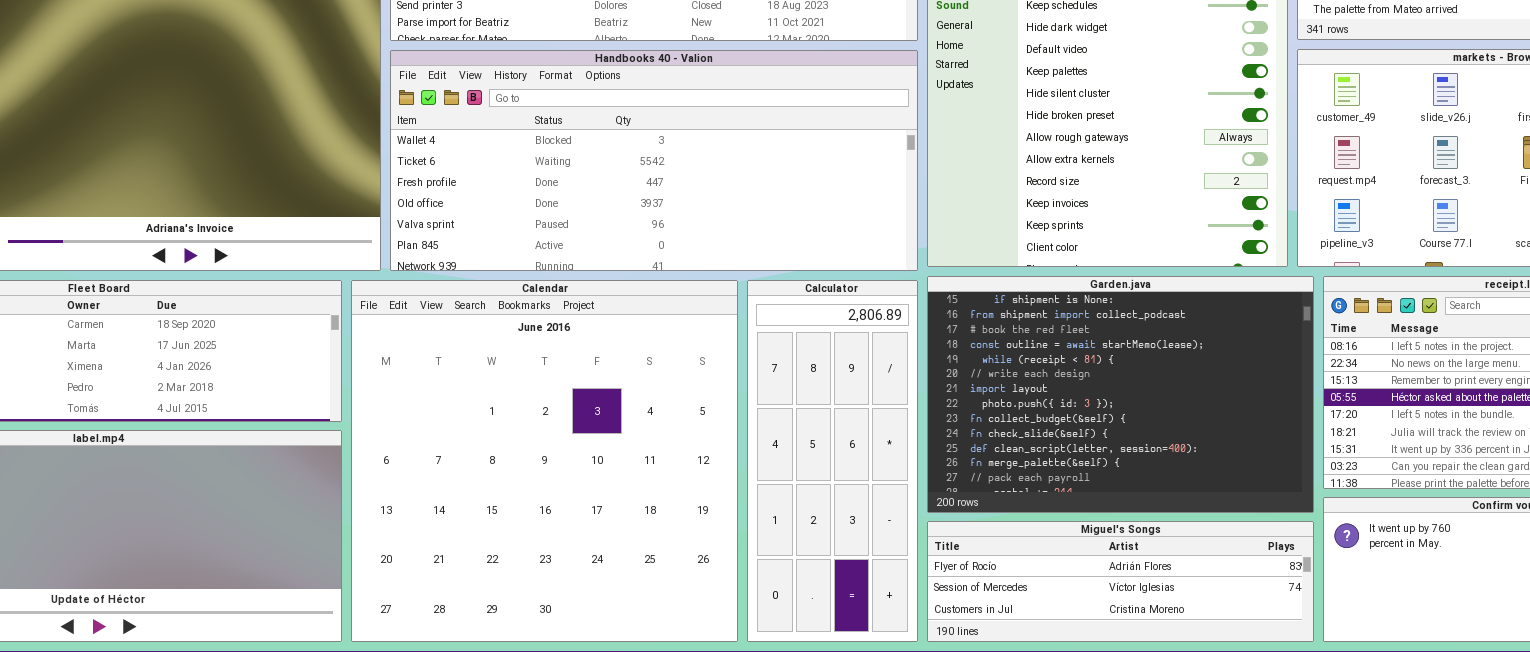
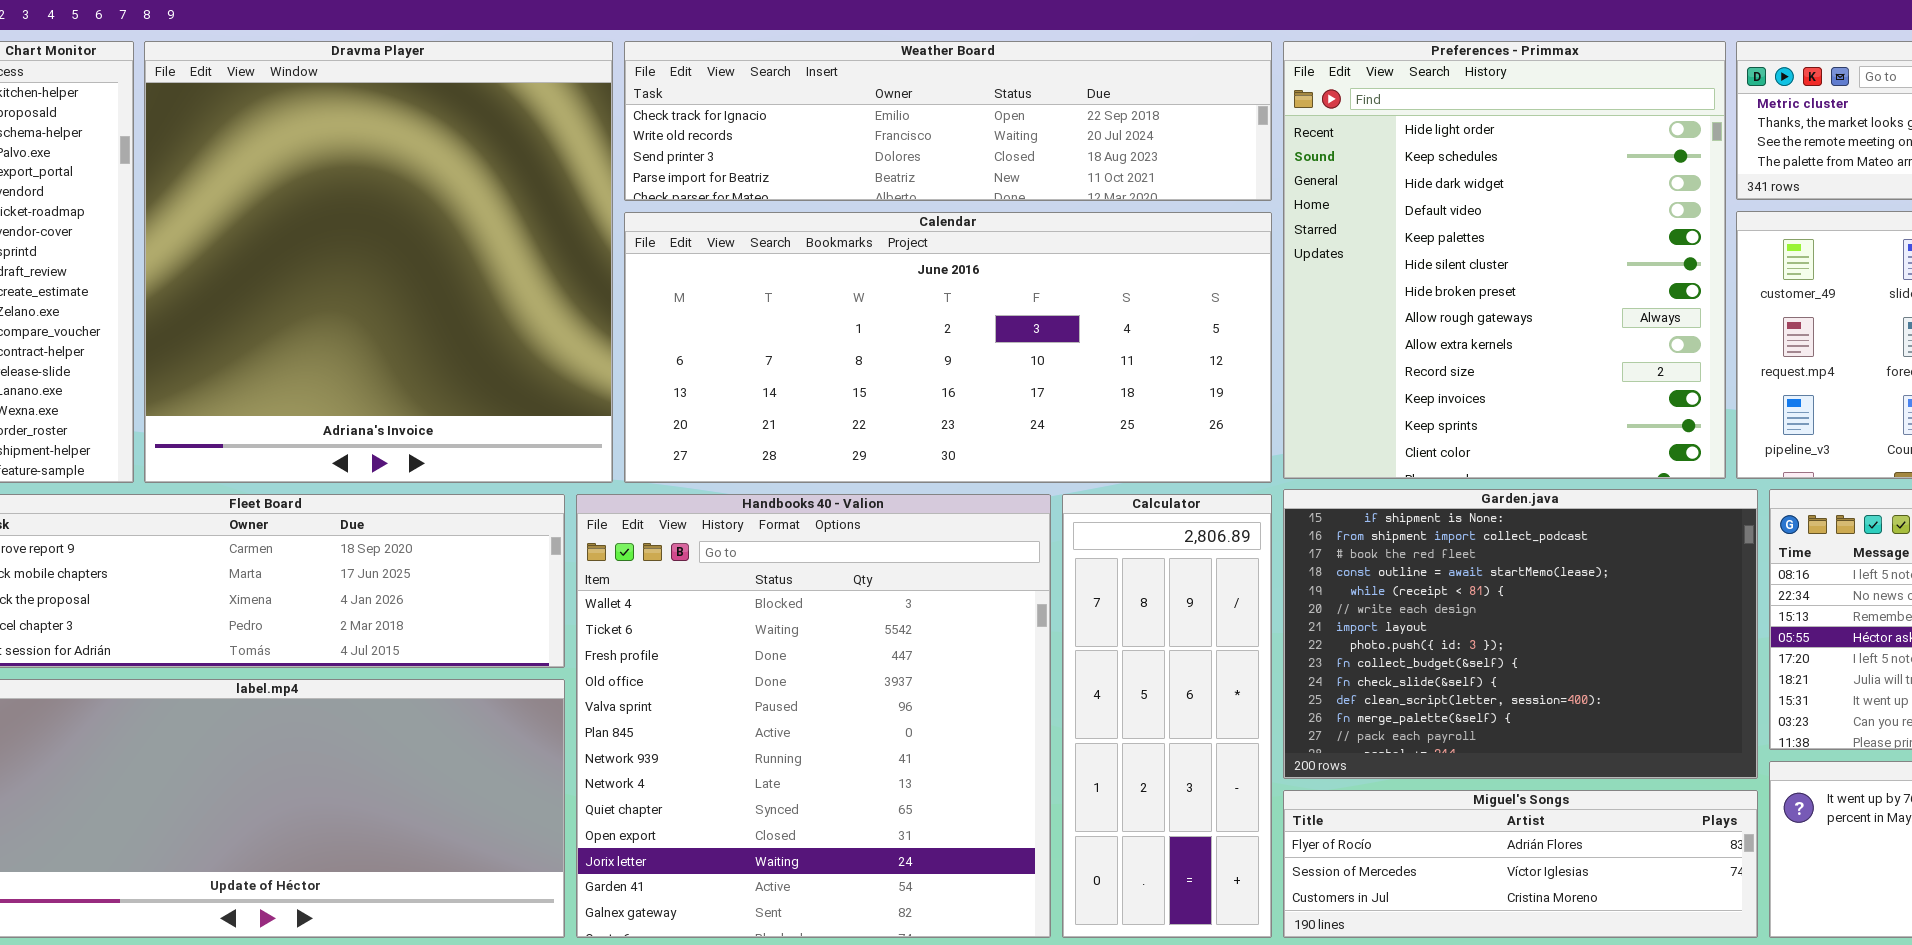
Handbooks 40 - Valion: [390,50,918,271] -> [576,494,1051,938], moved, resized
Calendar: [351,280,738,642] -> [624,212,1272,483], moved, resized

